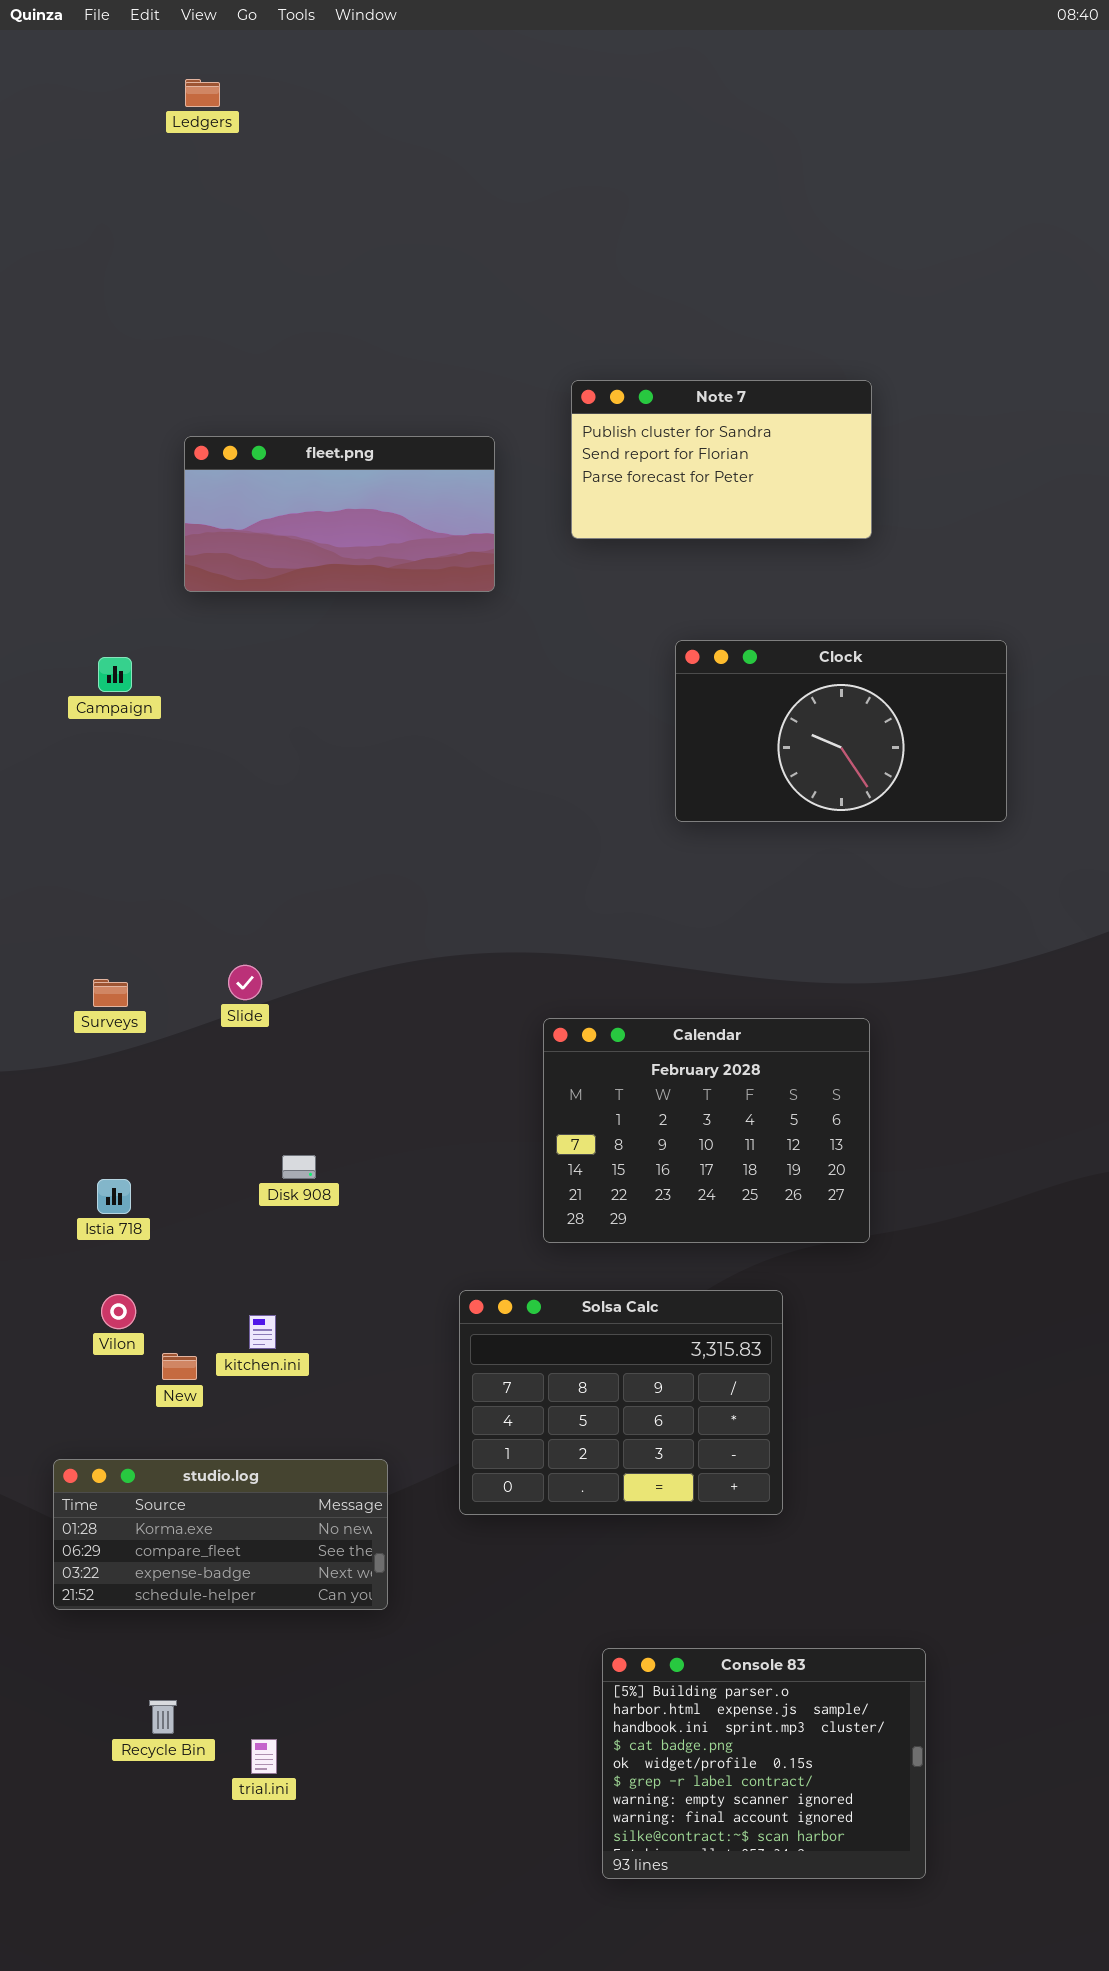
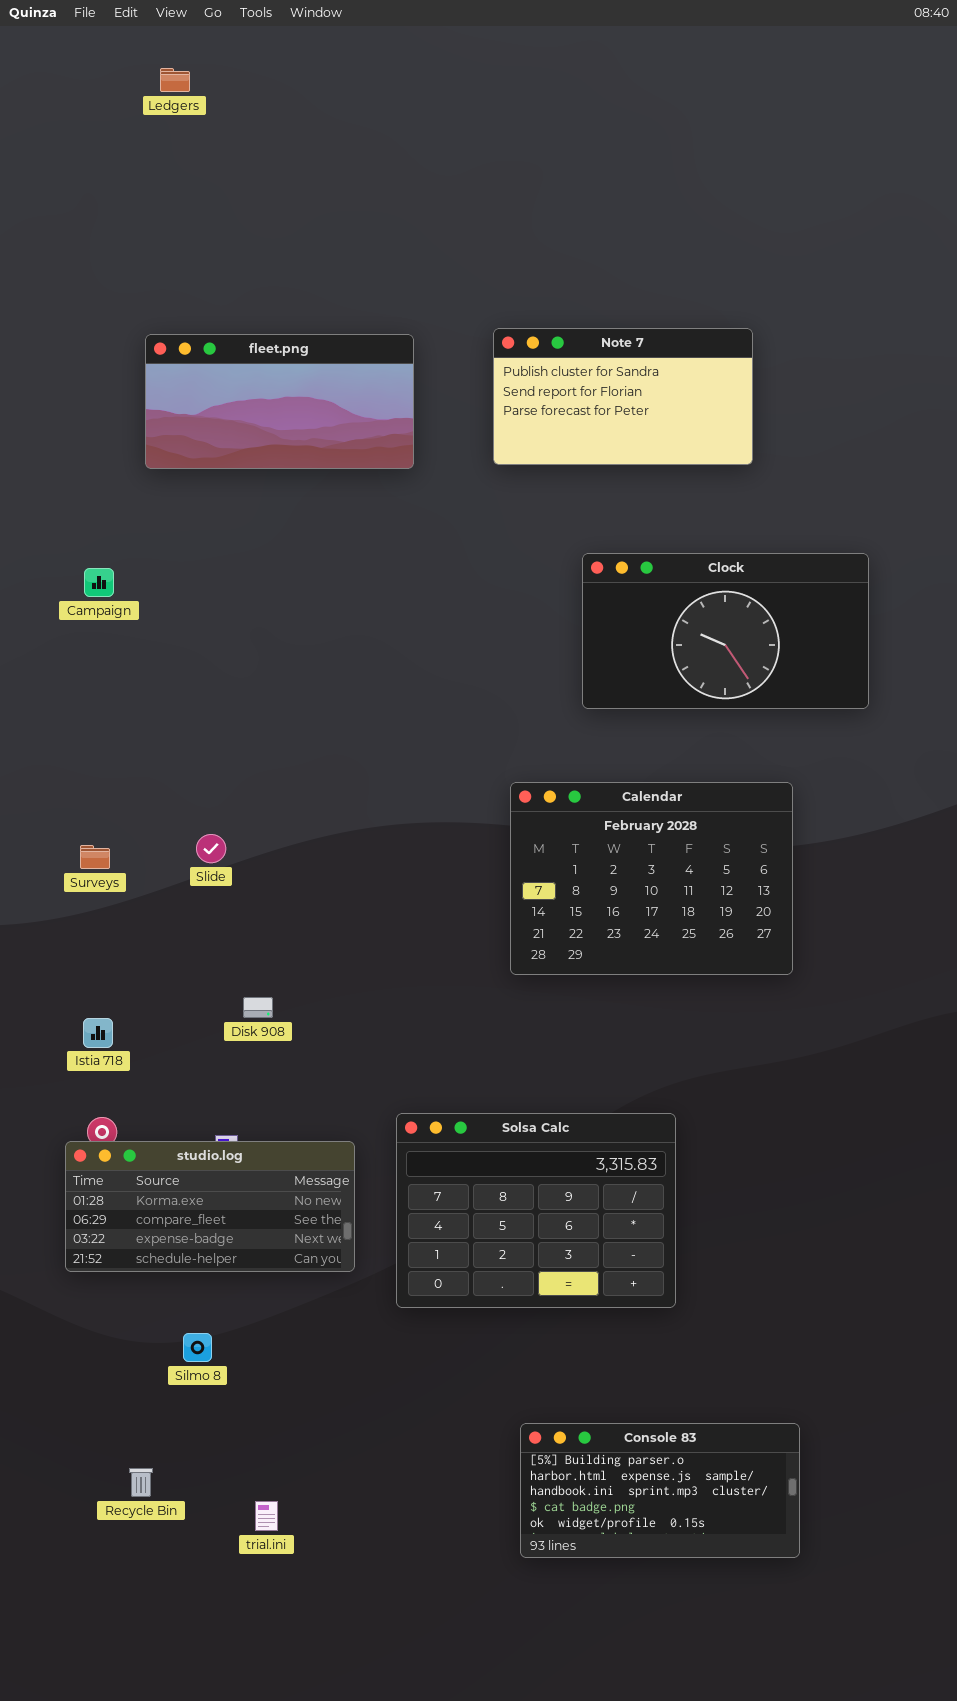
fleet.png: [184,436,495,592] -> [145,334,414,469], moved
Calendar: [543,1018,870,1243] -> [510,782,793,975], moved
studio.log: [53,1459,388,1610] -> [65,1141,355,1272], moved
Console 83: [602,1648,926,1879] -> [520,1423,800,1558], resized
trial.ini: [251,1739,277,1774] -> [255,1501,278,1531], moved

